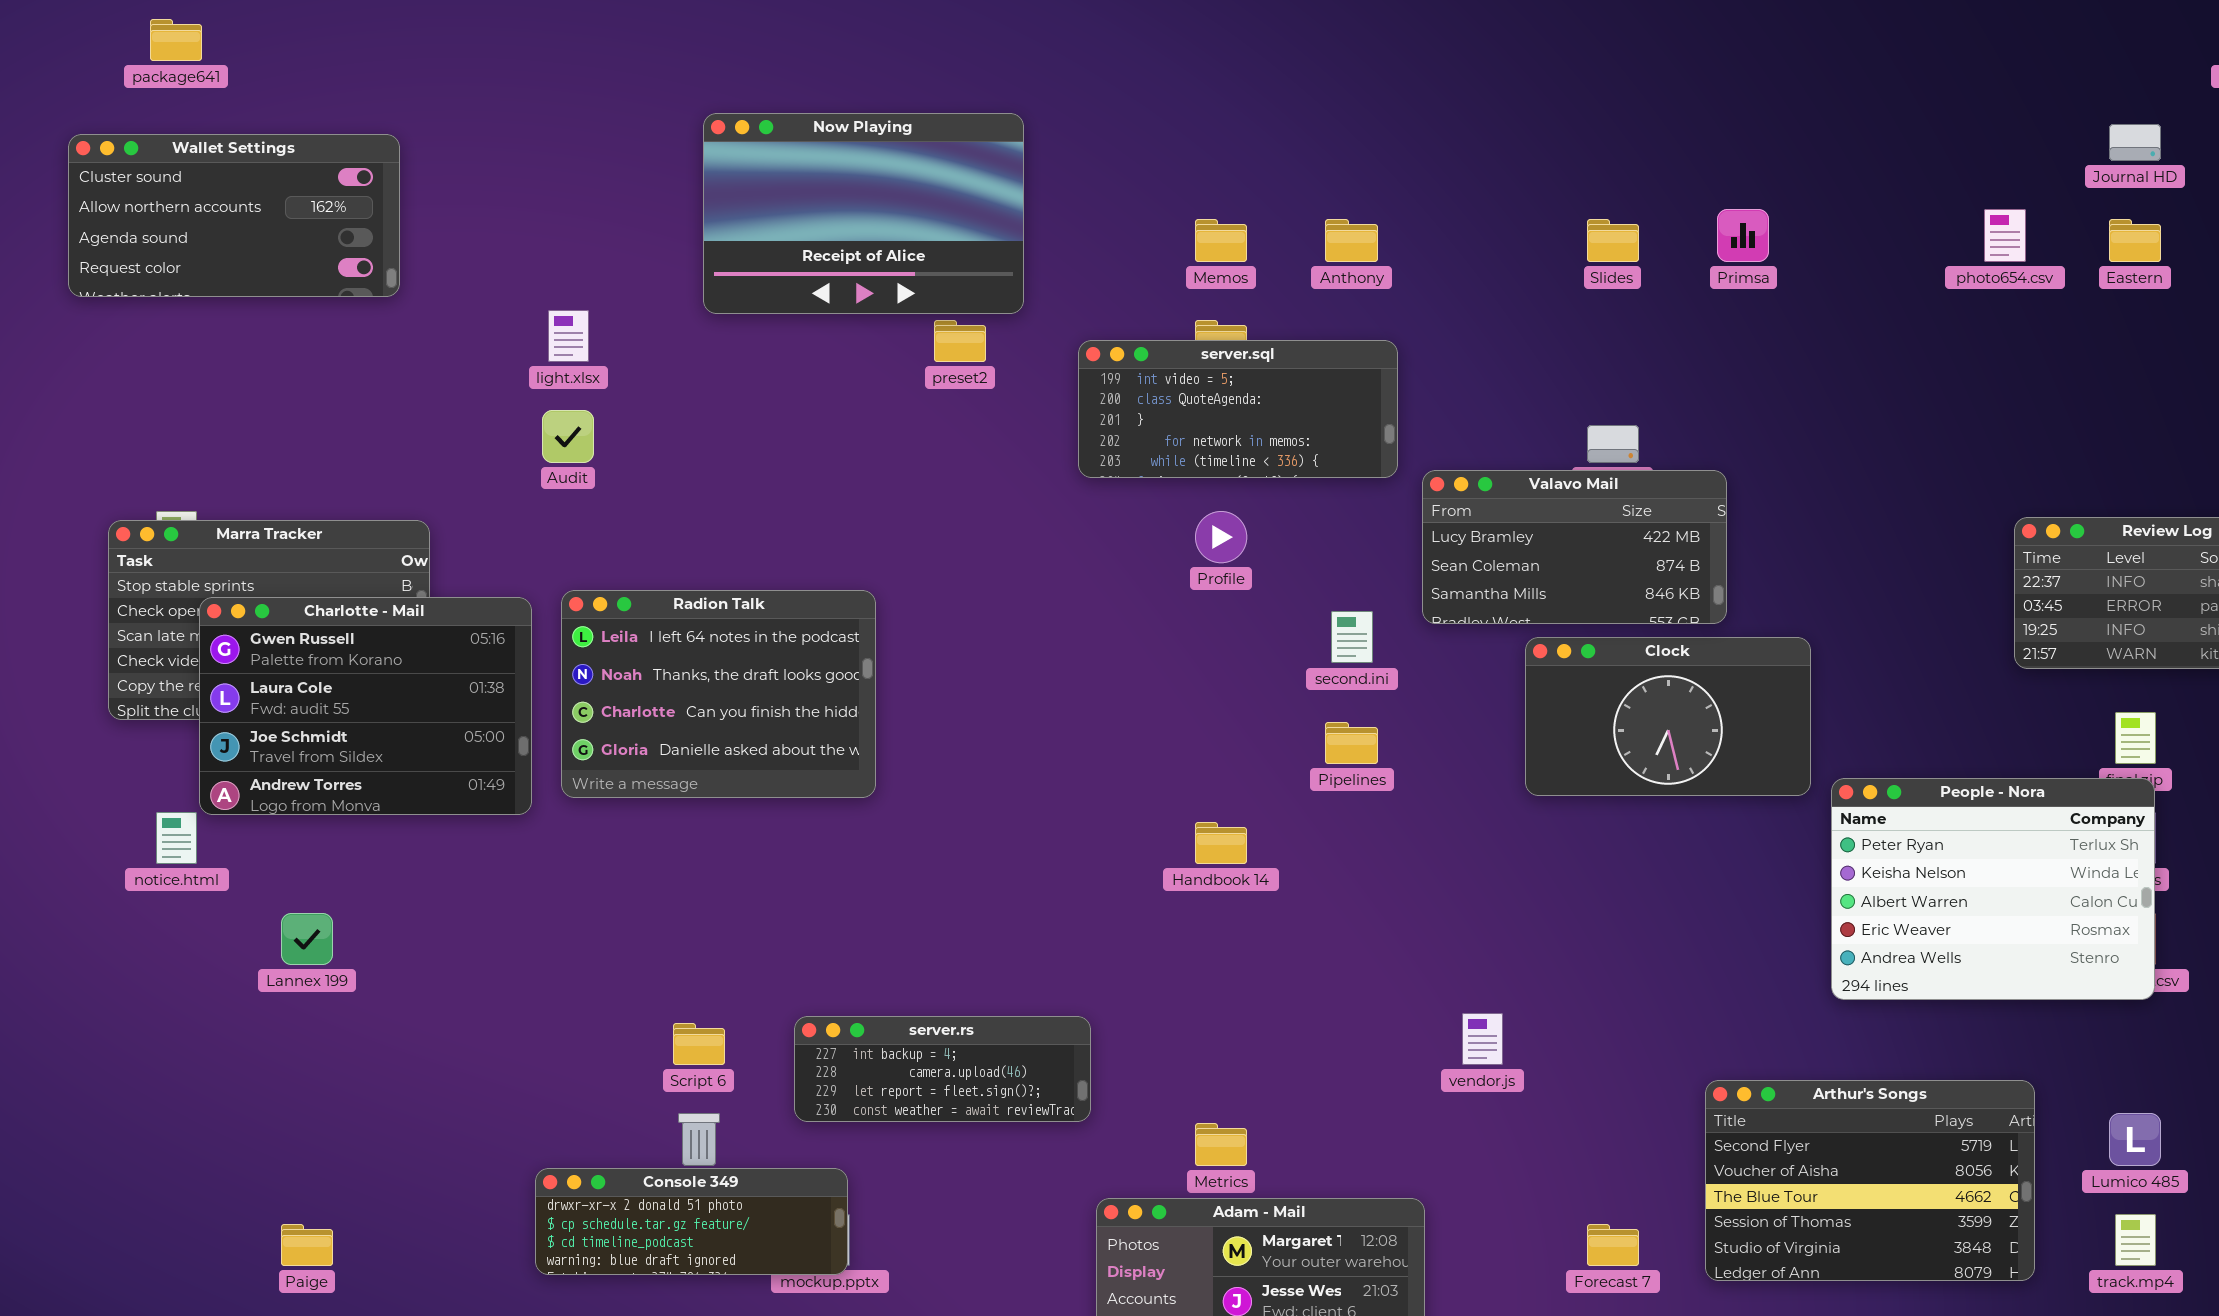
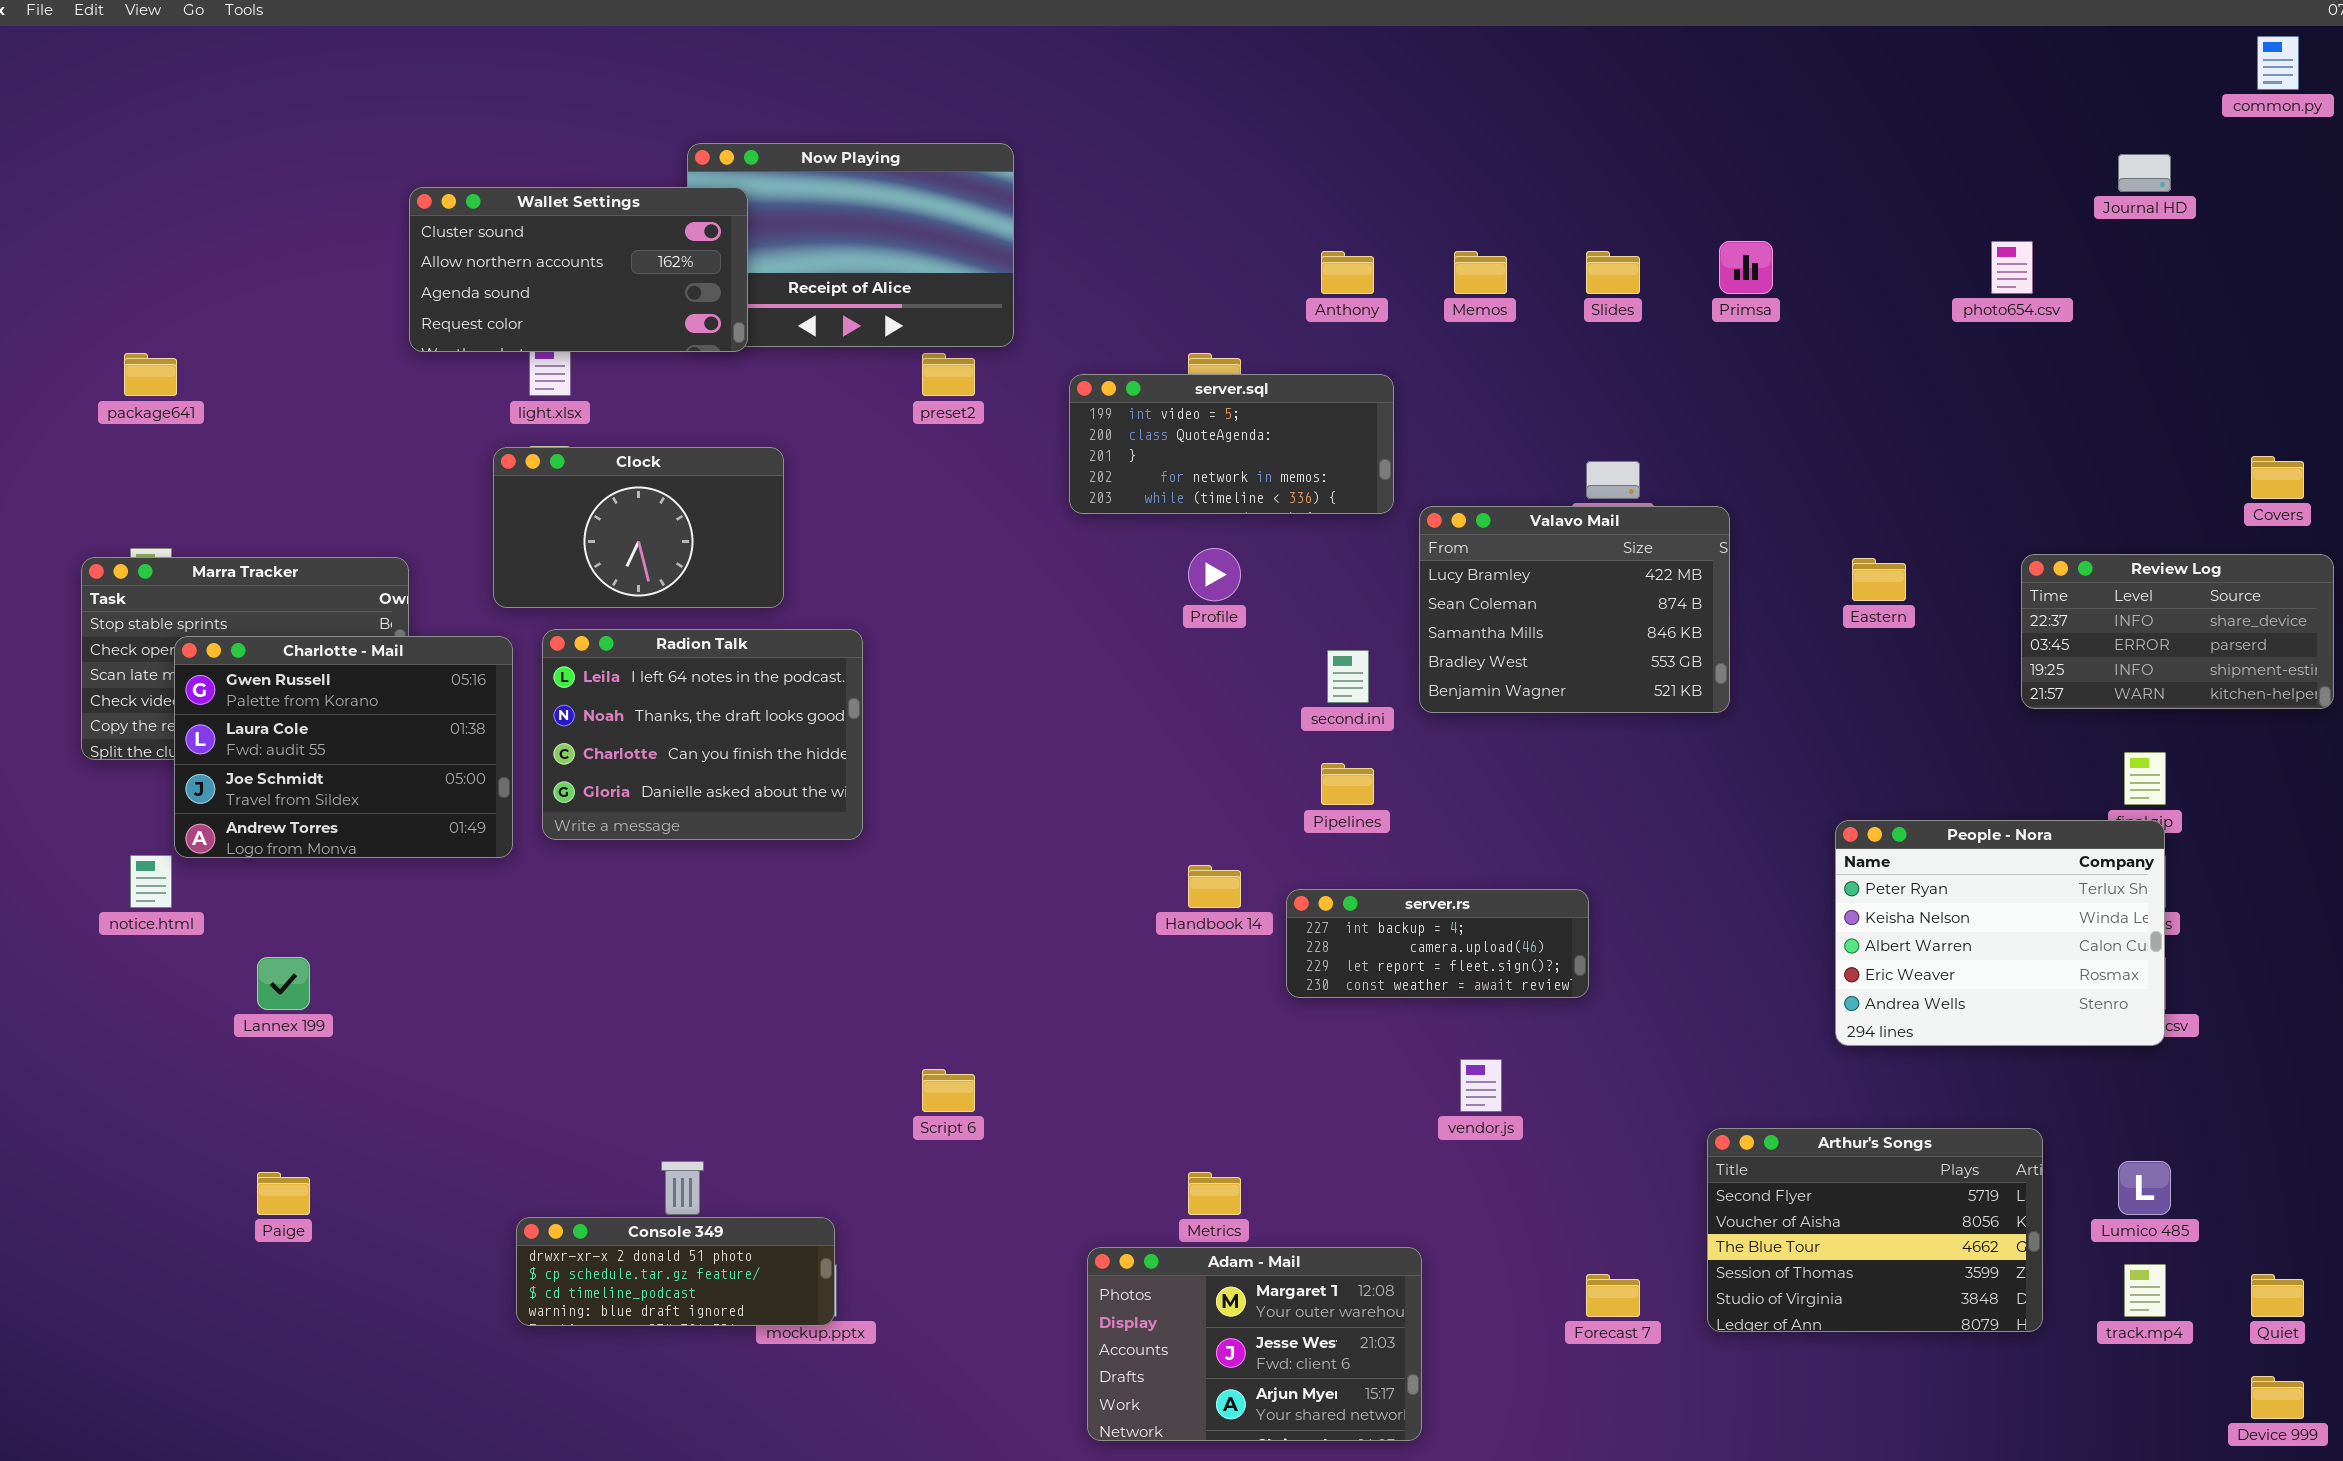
package641: [150,19,202,61] -> [124,353,177,396], moved
Wallet Settings: [68,134,400,297] -> [409,187,748,352], moved
Memos: [1195,219,1247,262] -> [1454,251,1507,294], moved
Eastern: [2109,219,2161,262] -> [1852,558,1906,601], moved
Valavo Mail: [1422,470,1727,624] -> [1419,506,1730,713], resized
Clock: [1525,637,1811,796] -> [493,447,784,608], moved
server.rs: [794,1016,1091,1122] -> [1286,889,1589,998], moved
Script 6: [673,1023,725,1065] -> [922,1069,975,1112], moved
Paige: [281,1224,333,1266] -> [257,1172,310,1215], moved

